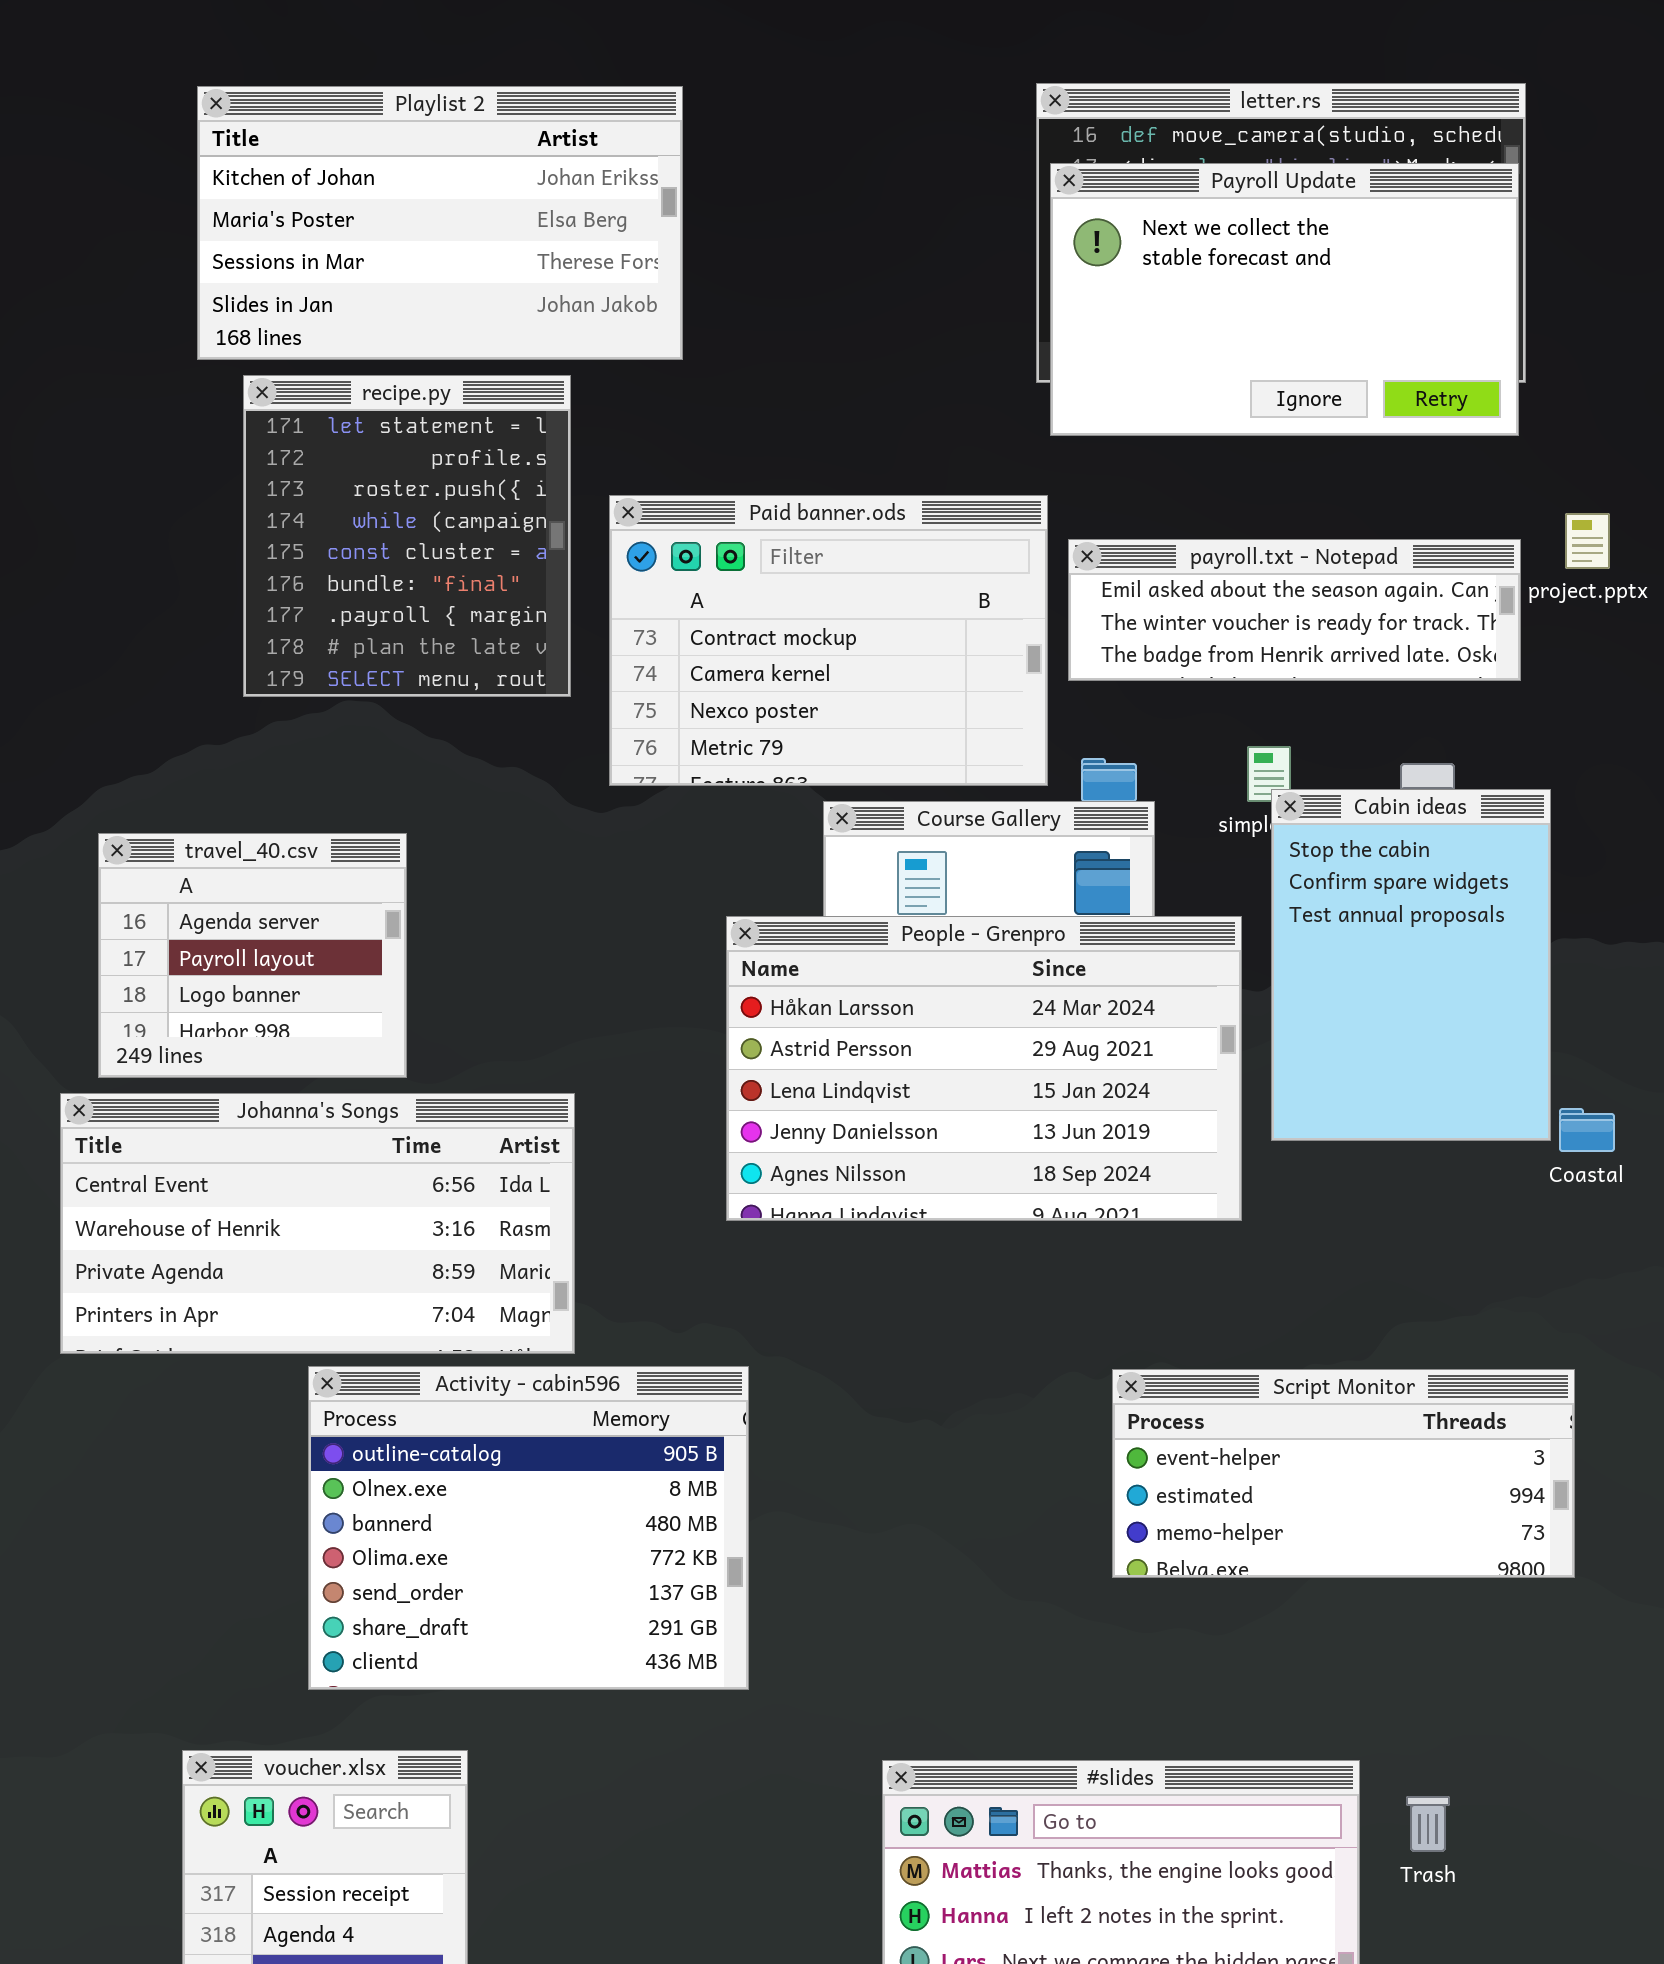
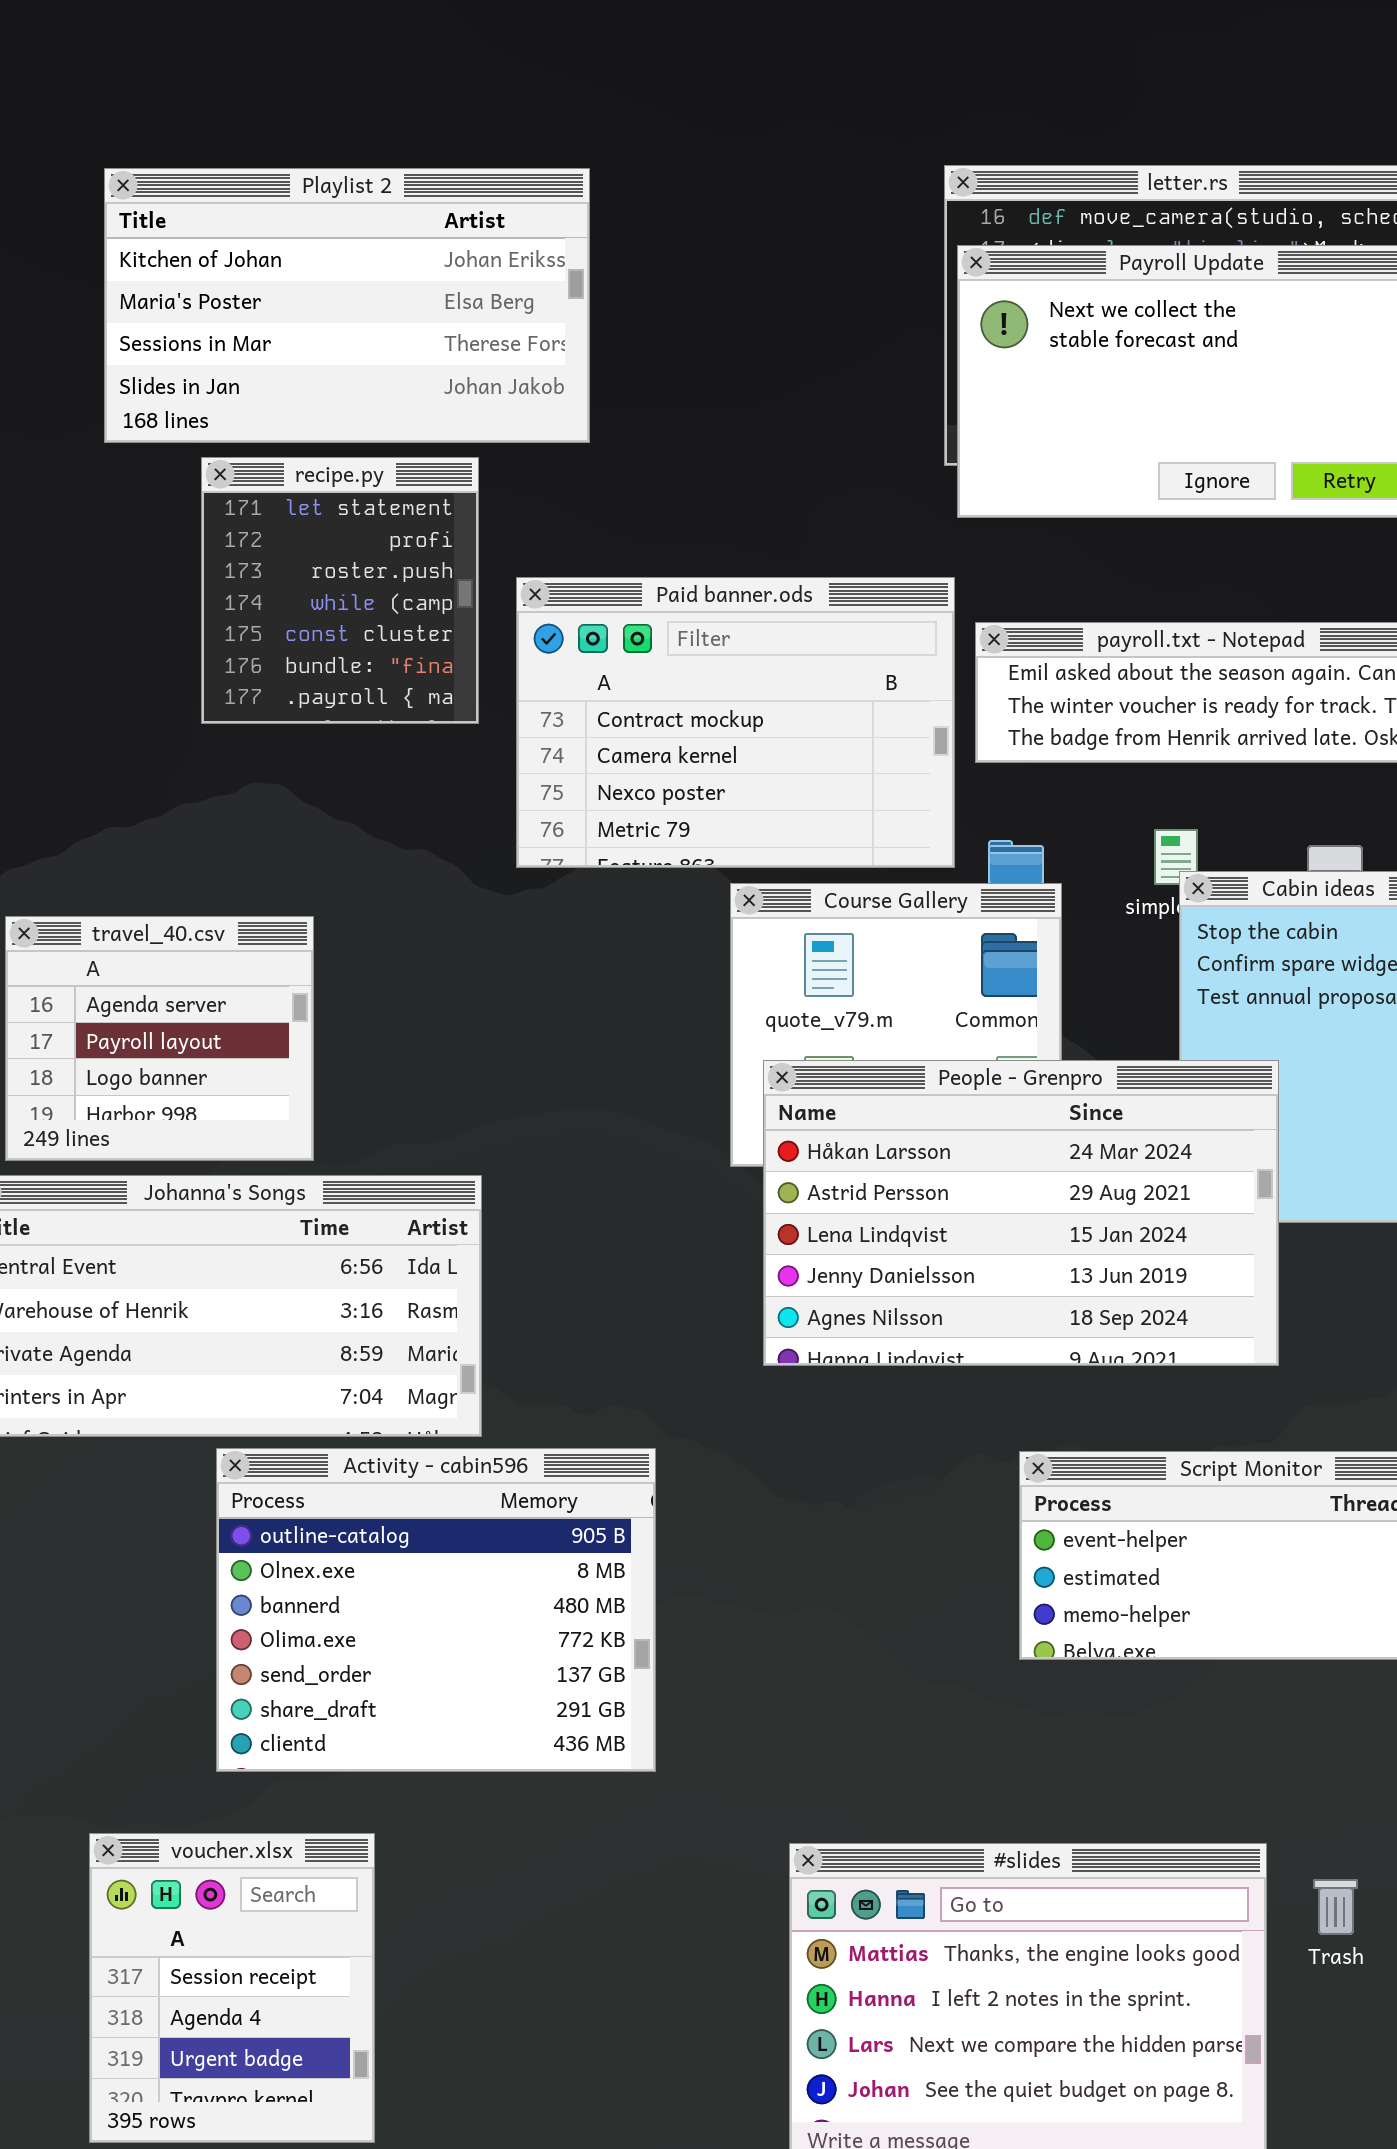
recipe.py: [243,375,571,697] -> [201,457,479,724], resized
People - Grenpro: [726,916,1242,1221] -> [763,1060,1279,1366], moved

